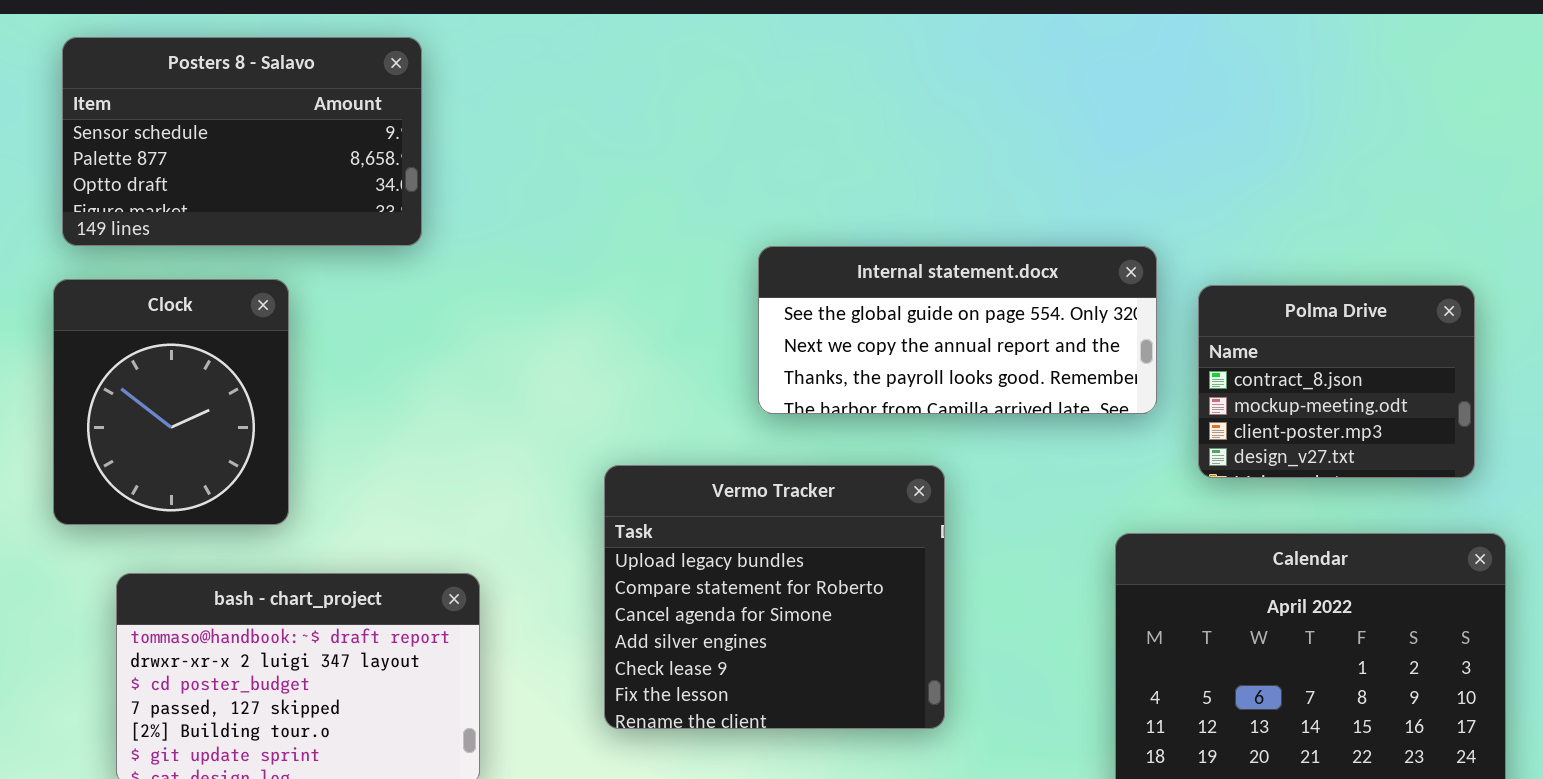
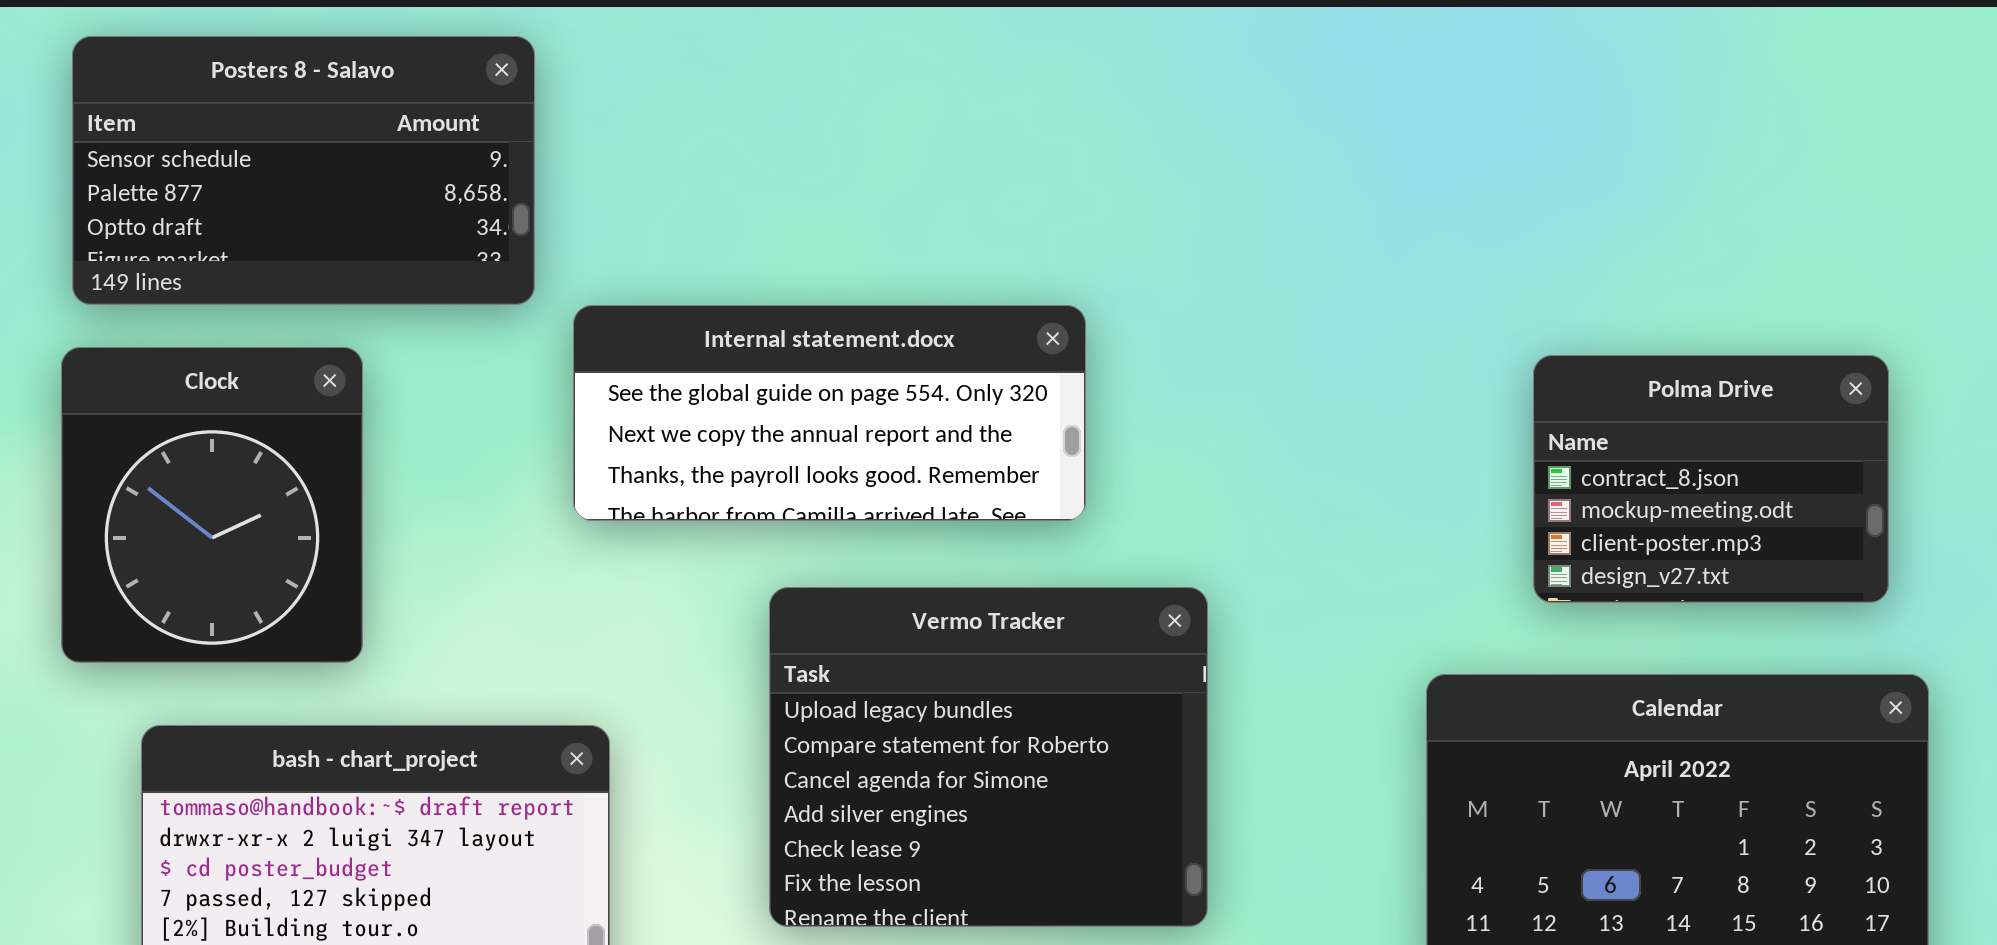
Internal statement.docx: [758,246,1157,414] -> [573,305,1086,521], moved

